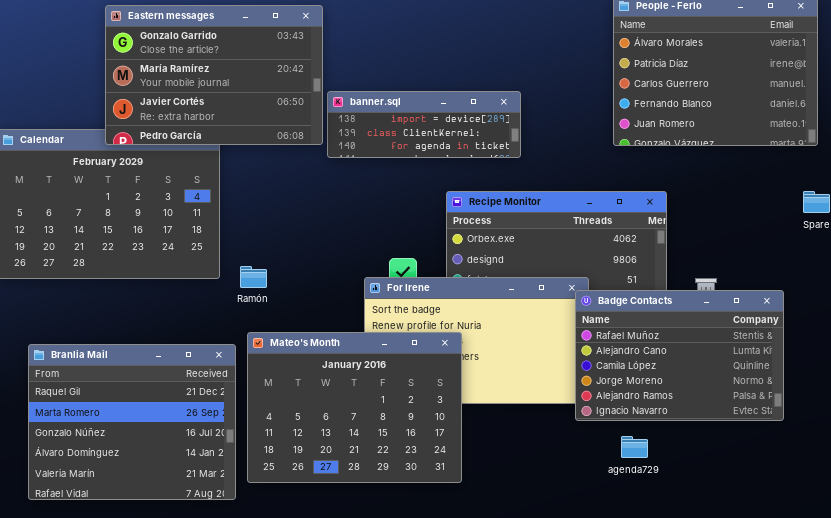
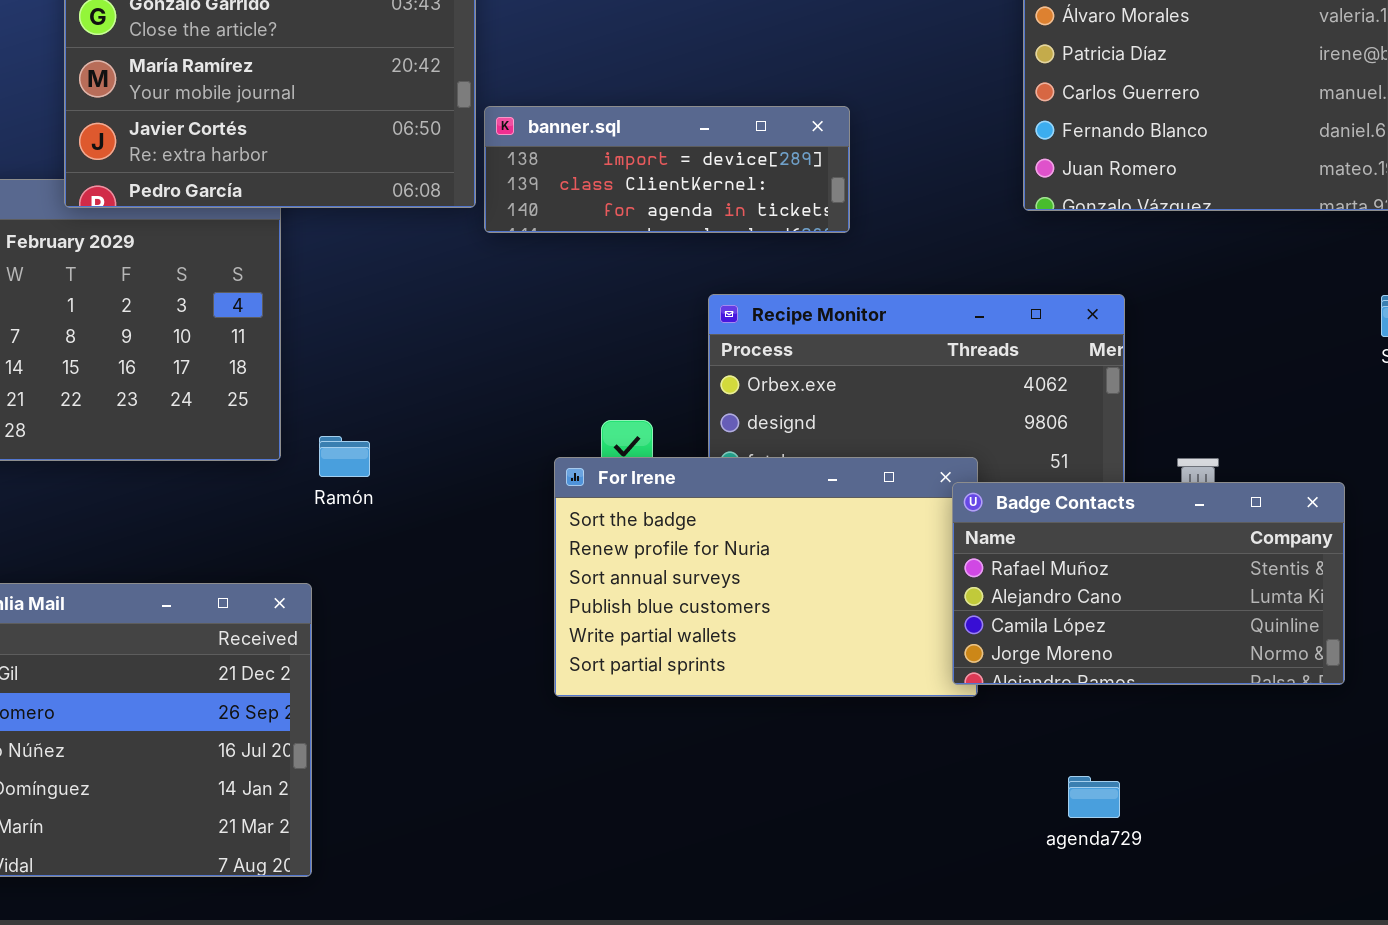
Badge Contacts: [575,290,784,421] -> [952,482,1345,685], resized
Mateo's Month: [247,332,462,483] -> none, closed
agenda729: [621,436,648,458] -> [1068,776,1120,818], moved

